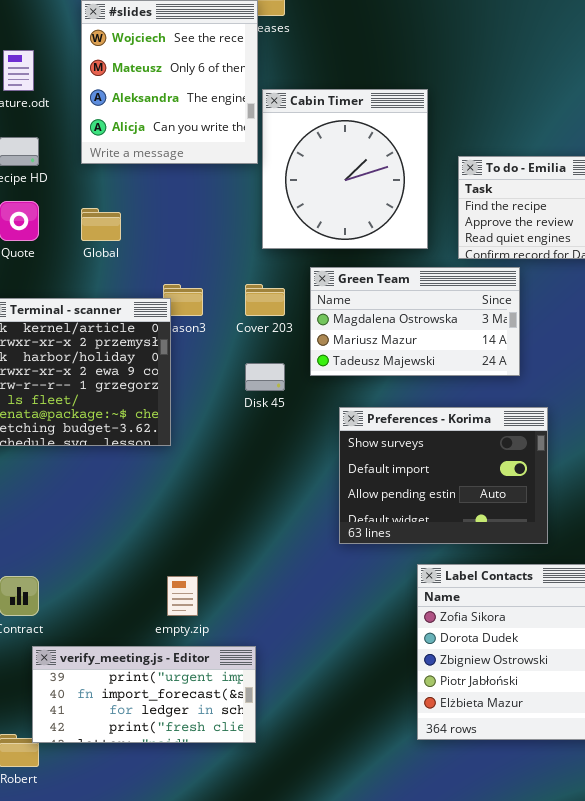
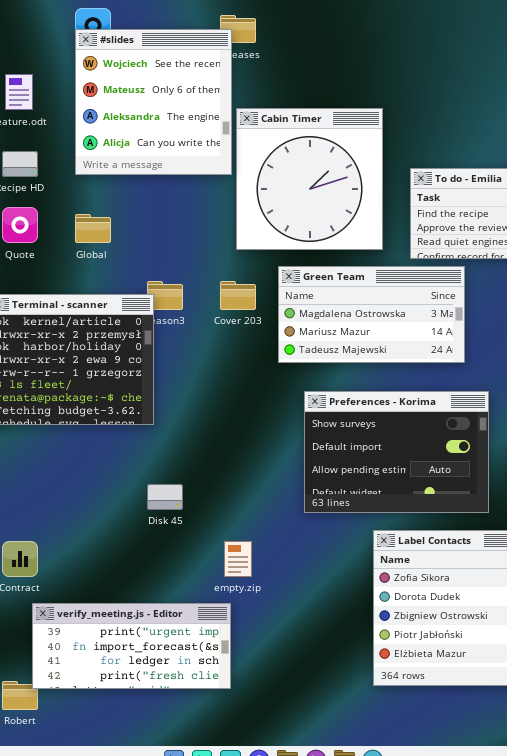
Disk 45: [245,363,285,391] -> [147,484,183,510], moved
empty.zip: [167,576,198,616] -> [224,541,252,577], moved

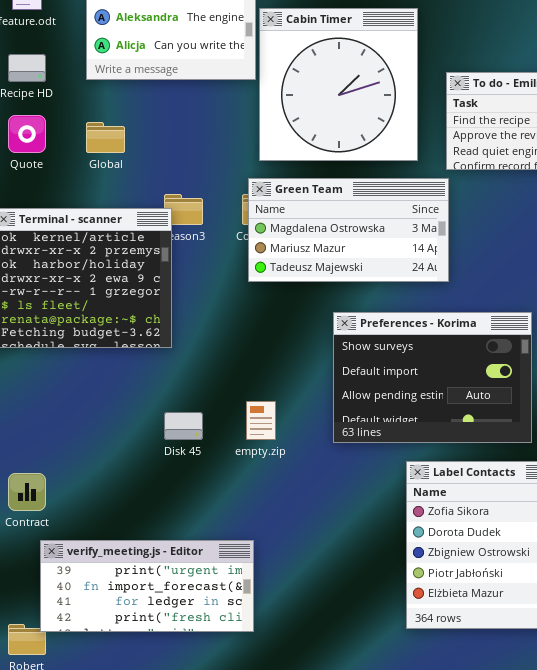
Green Team: [278,266,465,363] -> [248,178,449,282], moved
empty.zip: [224,541,252,577] -> [246,401,276,440], moved

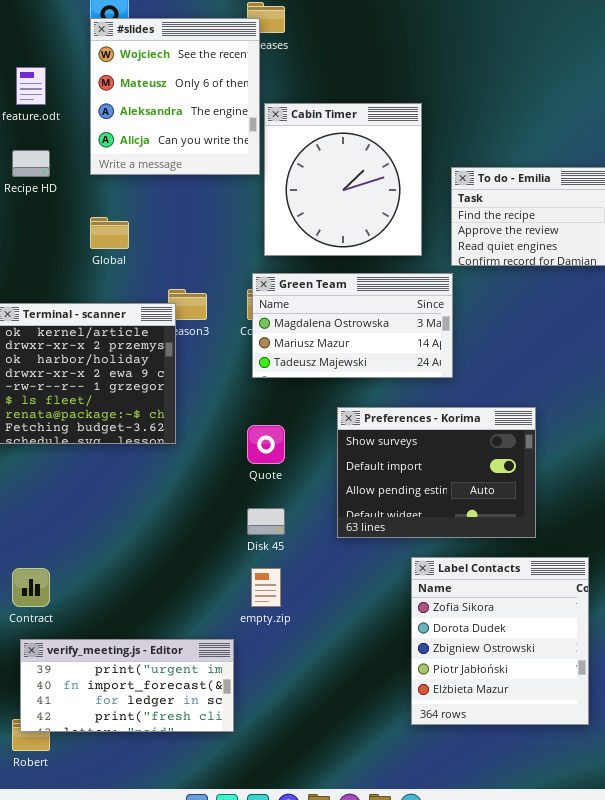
Quote: [8,115,46,153] -> [247,425,285,464], moved
empty.zip: [246,401,276,440] -> [251,568,281,607], moved
Disk 45: [164,412,203,440] -> [247,508,285,535], moved
verify_meeting.js - Editor: [40,540,254,632] -> [20,639,234,732], moved

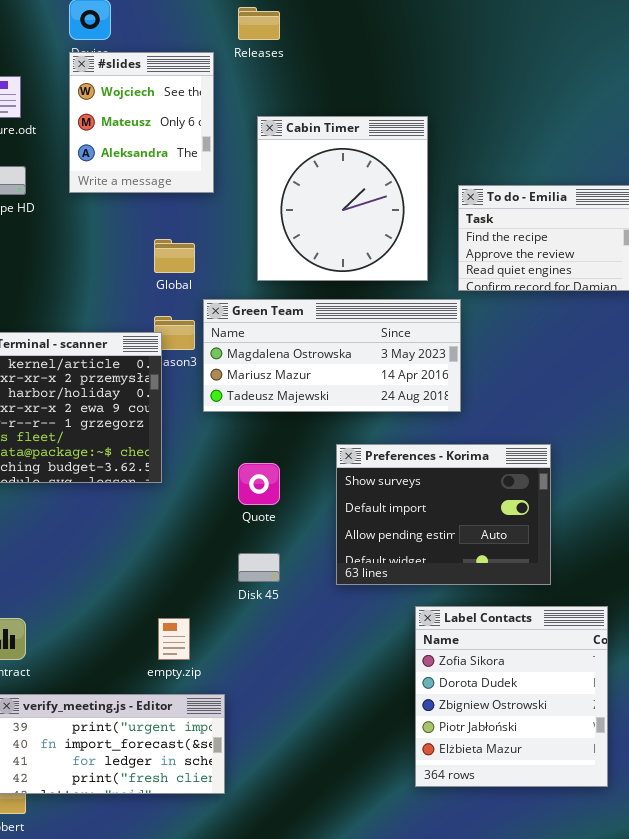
#slides: [90,18,260,175] -> [69,52,214,193], resized
Global: [90,217,129,249] -> [154,239,195,273], moved
Green Team: [252,273,453,378] -> [203,299,461,412], resized
empty.zip: [251,568,281,607] -> [158,618,190,660], moved

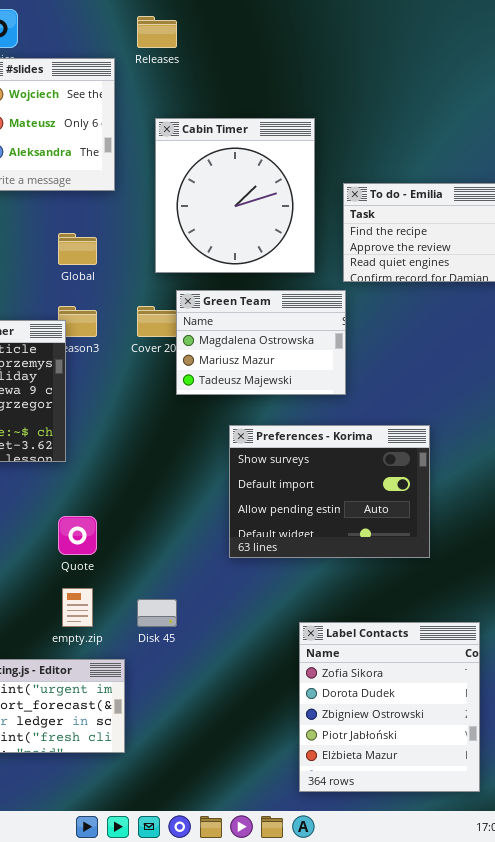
Green Team: [203,299,461,412] -> [176,290,346,395], resized
Quote: [238,463,280,505] -> [58,516,97,555], moved
Disk 45: [238,553,280,582] -> [137,599,177,627], moved
Label Contacts: [415,606,608,787] -> [299,622,480,792], moved

